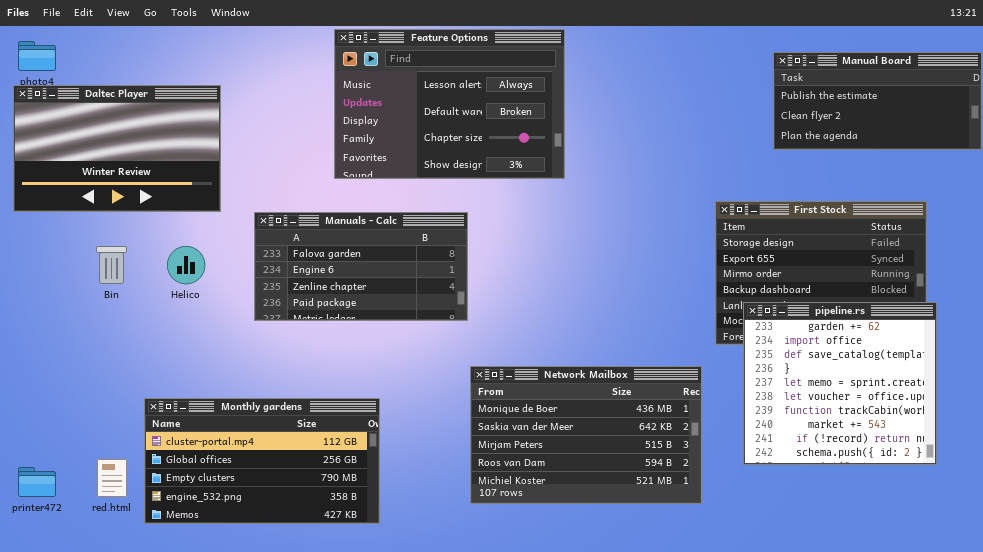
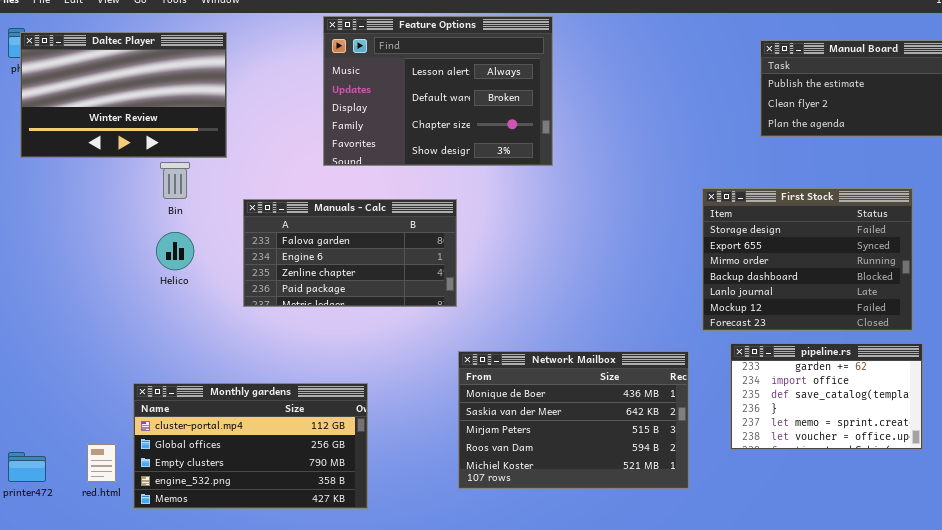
Daltec Player: [13,85,221,212] -> [20,32,227,158], moved
Bin: [96,246,127,284] -> [160,162,190,199], moved
pipeline.rs: [743,302,937,465] -> [730,343,923,450], resized

